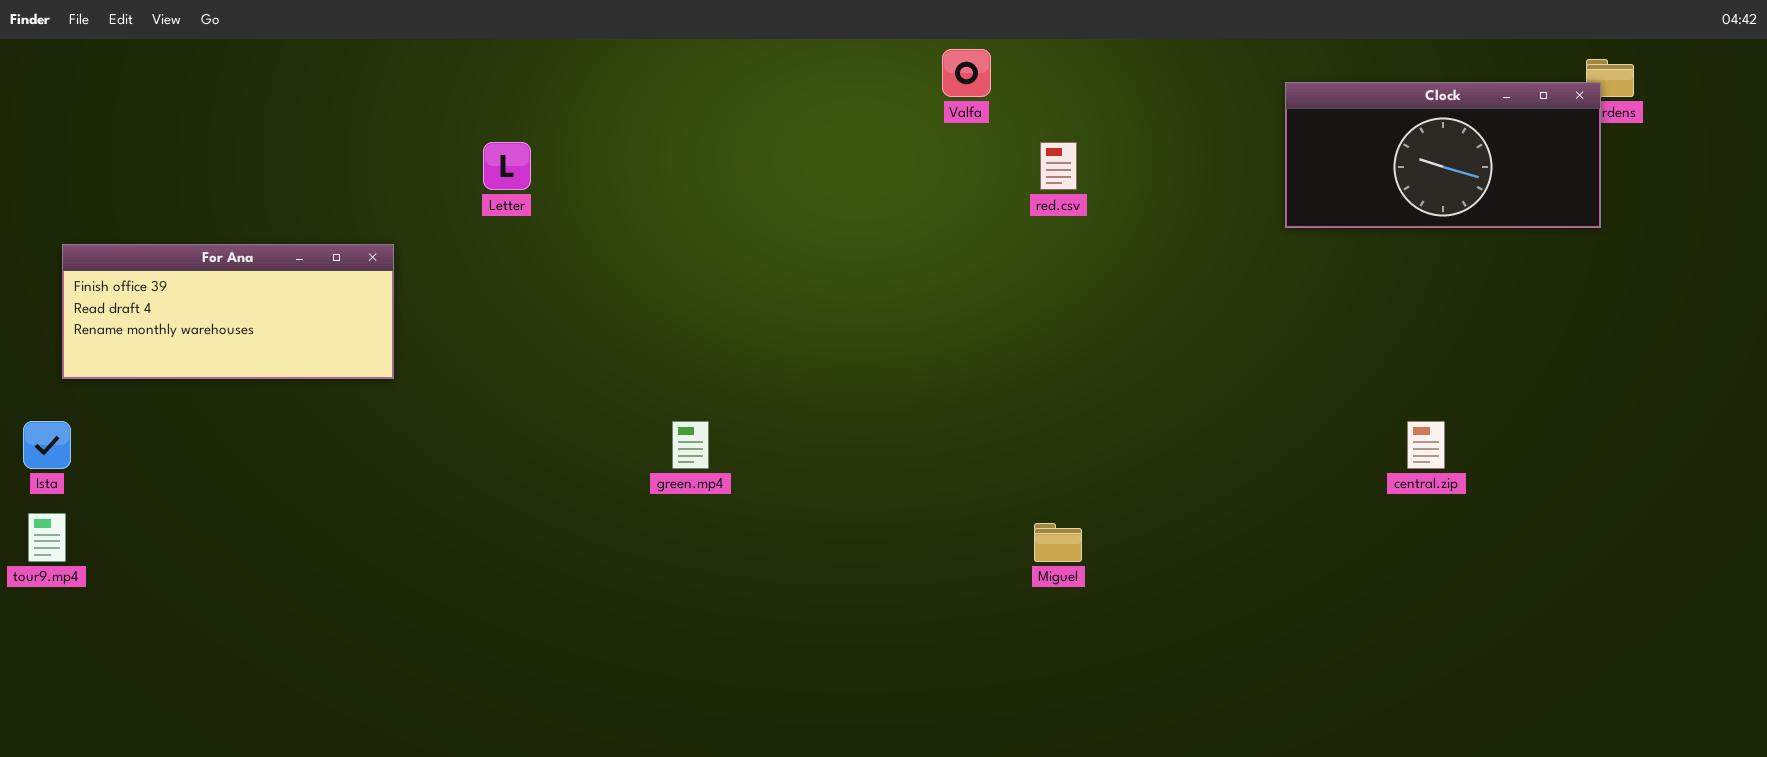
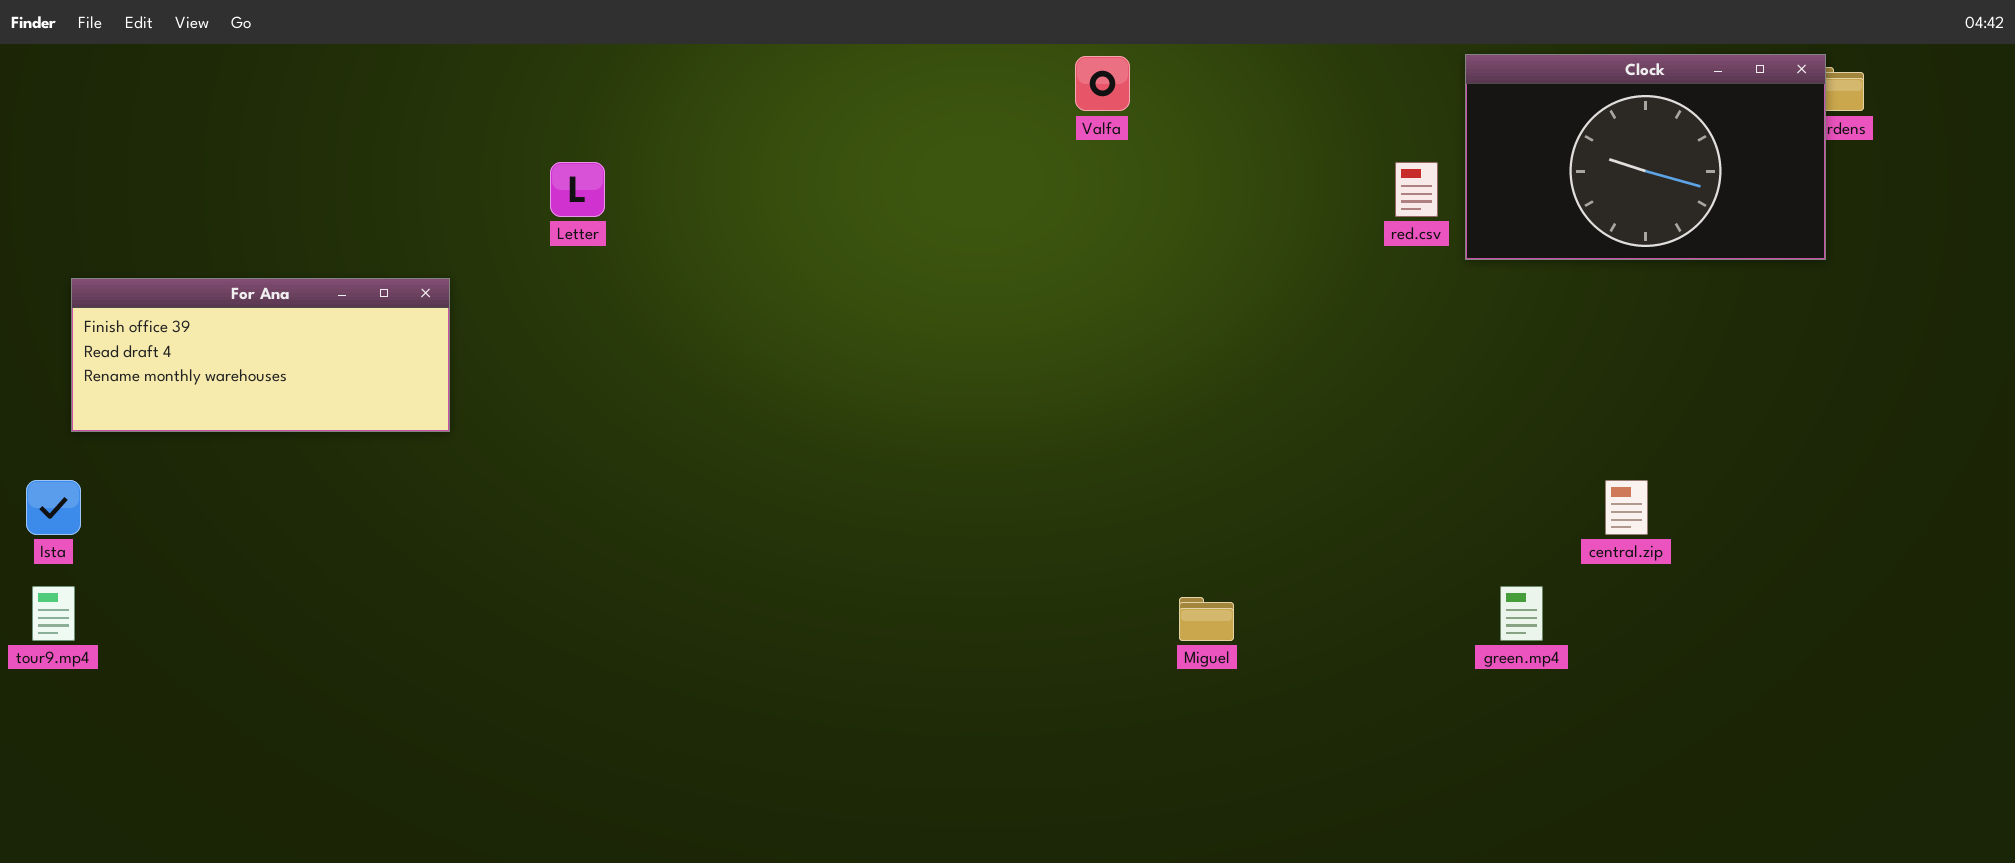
Clock: [1285,82,1601,228] -> [1465,54,1826,260], resized
red.csv: [1040,142,1077,190] -> [1395,162,1438,217], moved
green.mp4: [672,421,709,469] -> [1500,586,1543,641], moved

